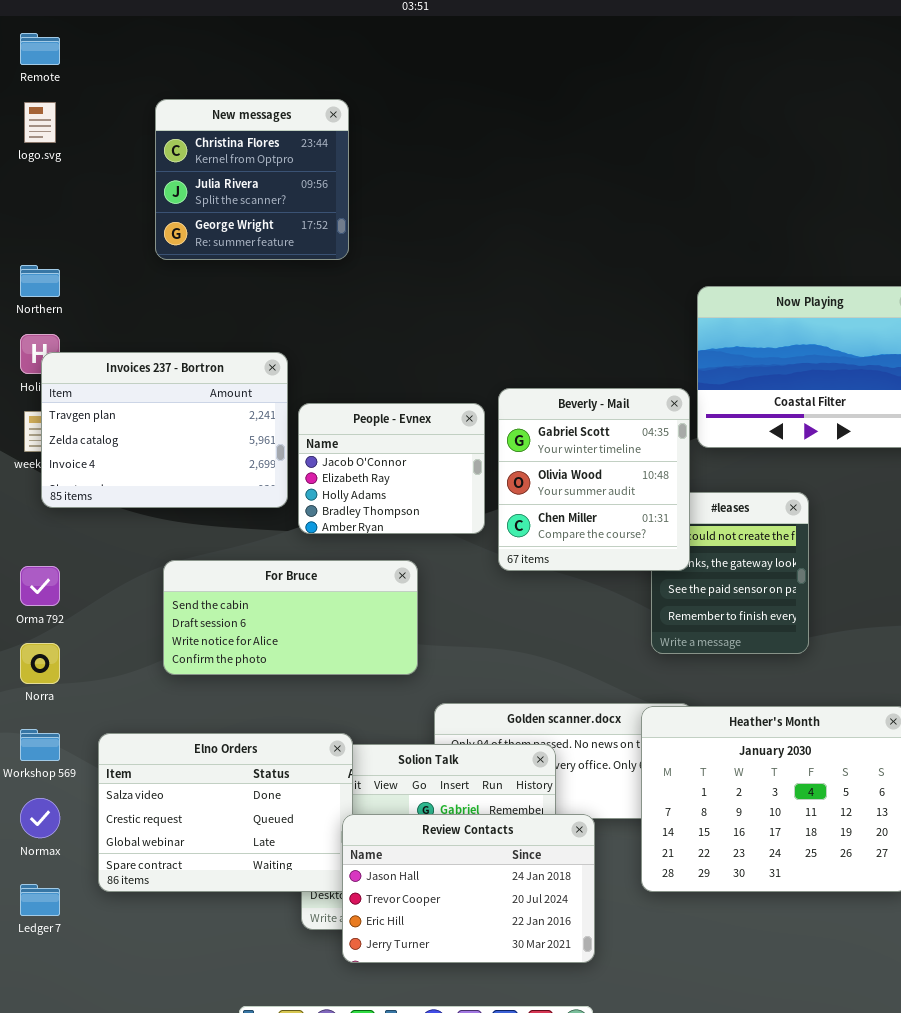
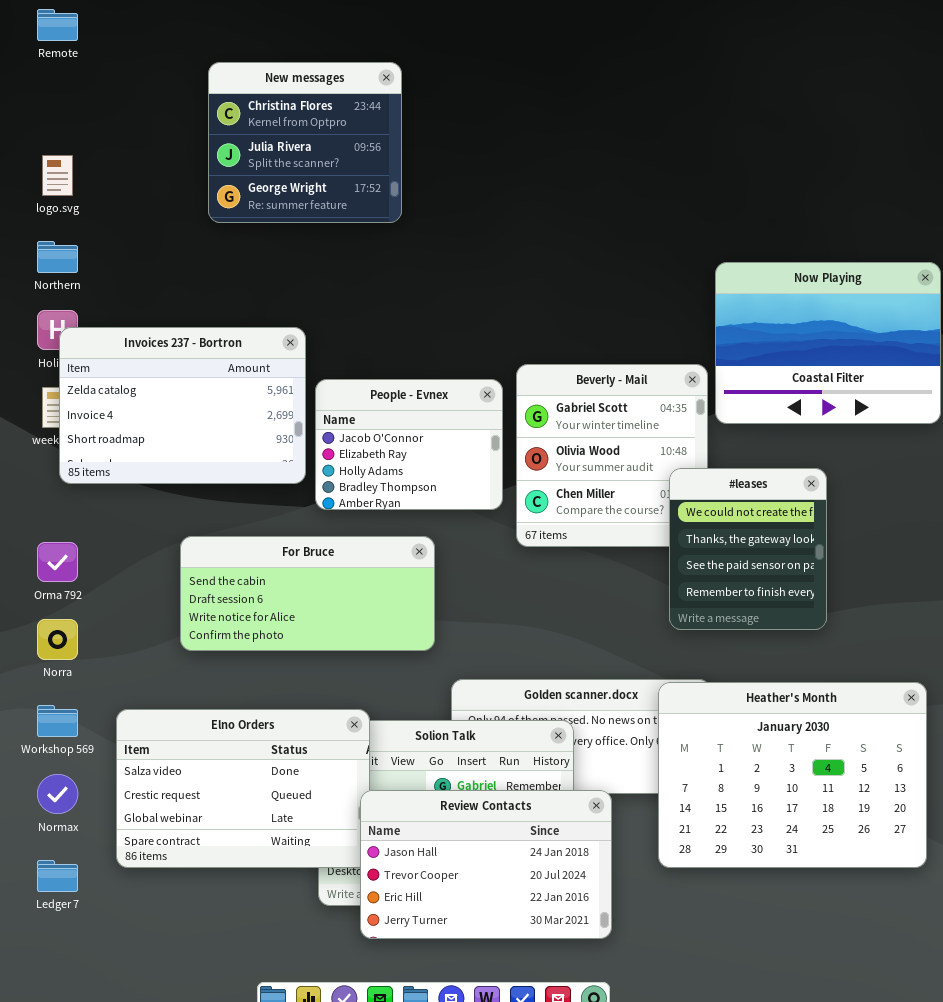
New messages: [155,99,349,260] -> [208,62,402,223], moved
logo.svg: [24,102,56,143] -> [42,155,73,196], moved
Invoices 237 - Bortron: [41,352,288,508] -> [59,327,306,484], scrolled down 1 row
#leases: [651,492,809,654] -> [669,468,827,630], raised

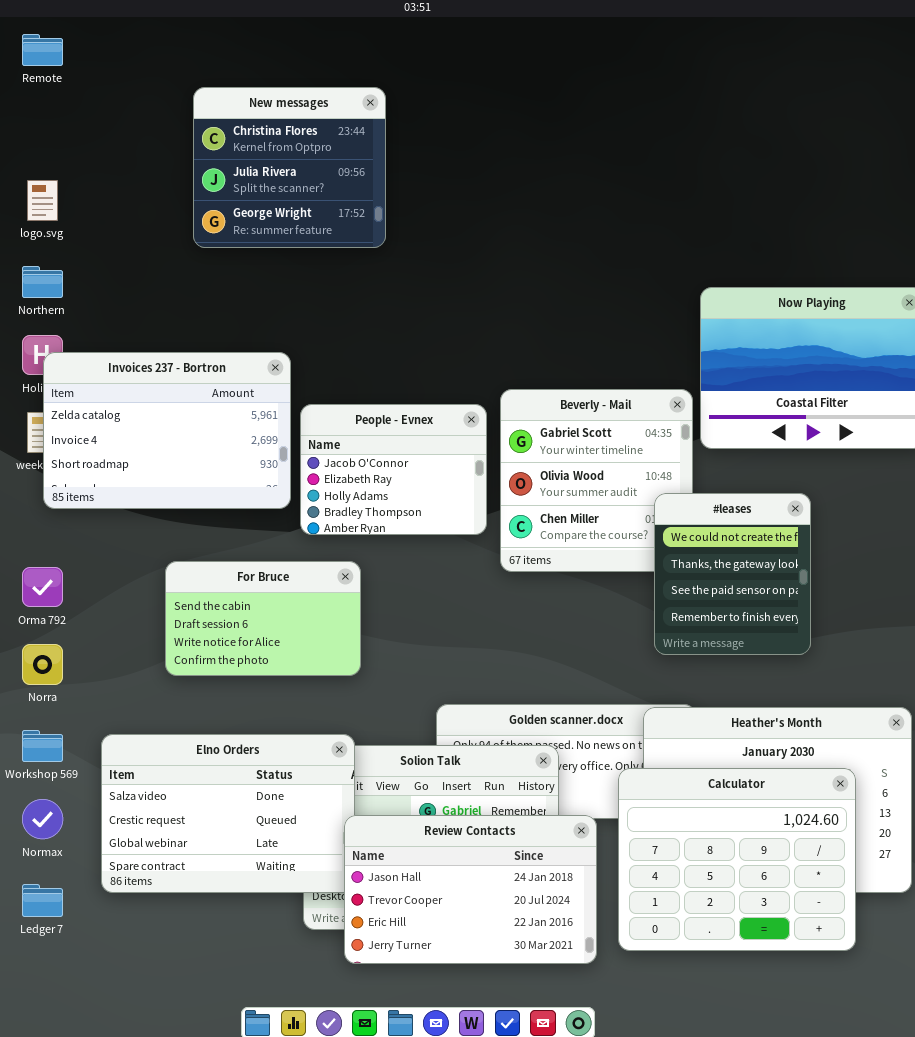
For Bruce: [180,536,435,651] -> [165,561,361,676], resized
Calculator: none -> [618,768,856,951], opened

